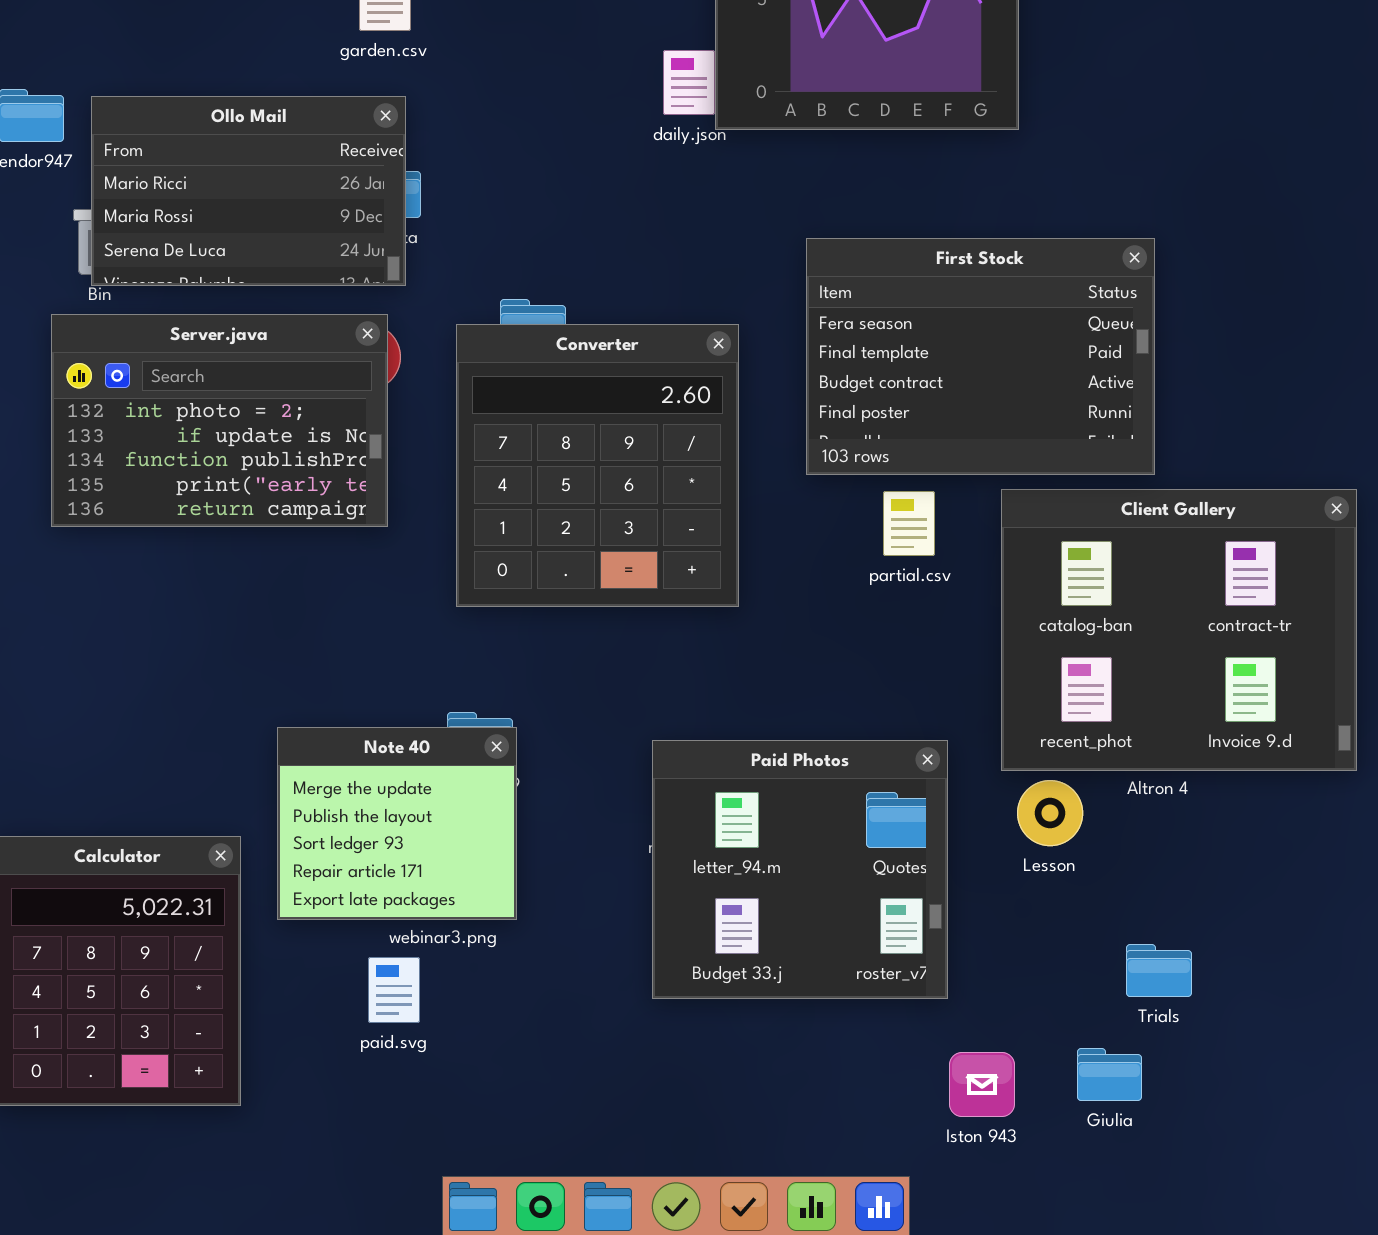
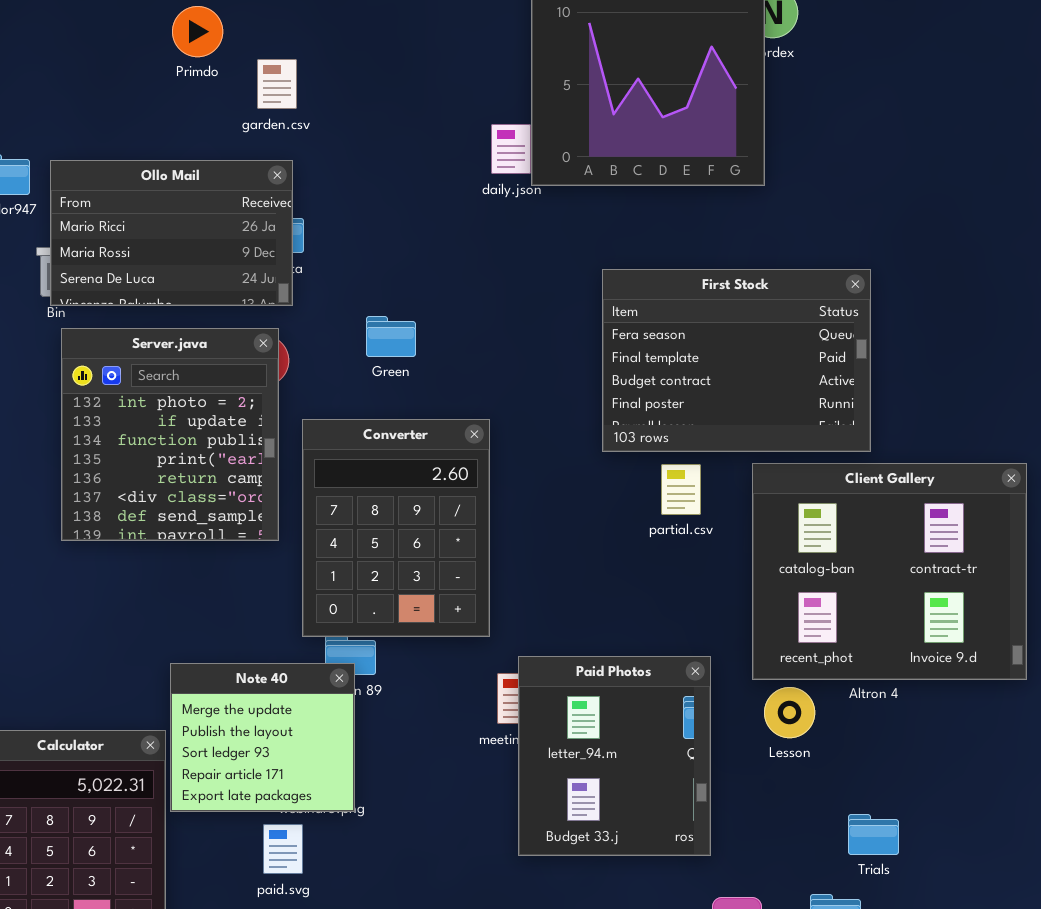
Server.java: [51,314,388,527] -> [61,328,279,541], resized
Converter: [456,324,739,607] -> [302,419,490,637], moved, resized
Note 40: [277,727,517,920] -> [170,663,355,812], moved
Paid Photos: [652,740,948,999] -> [518,656,711,856], resized

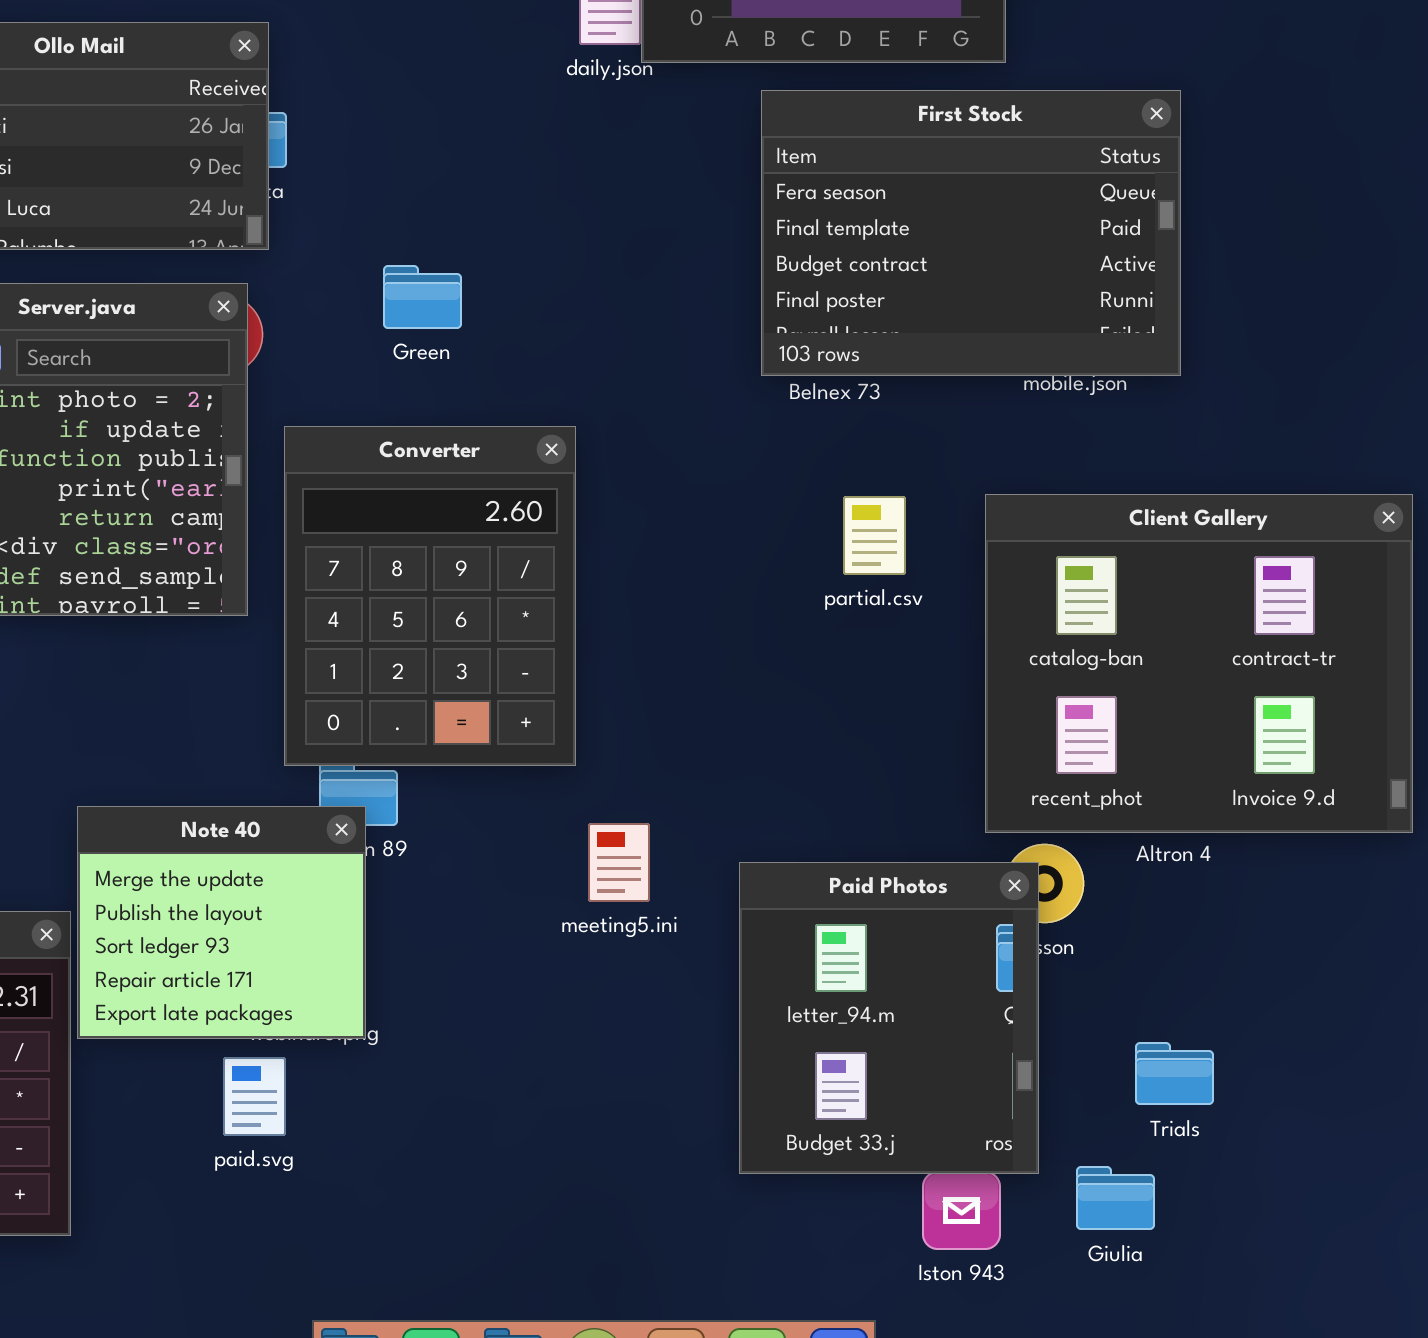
First Stock: [602,269,871,452] -> [761,90,1181,376], moved
Paid Photos: [518,656,711,856] -> [739,862,1039,1174], moved

